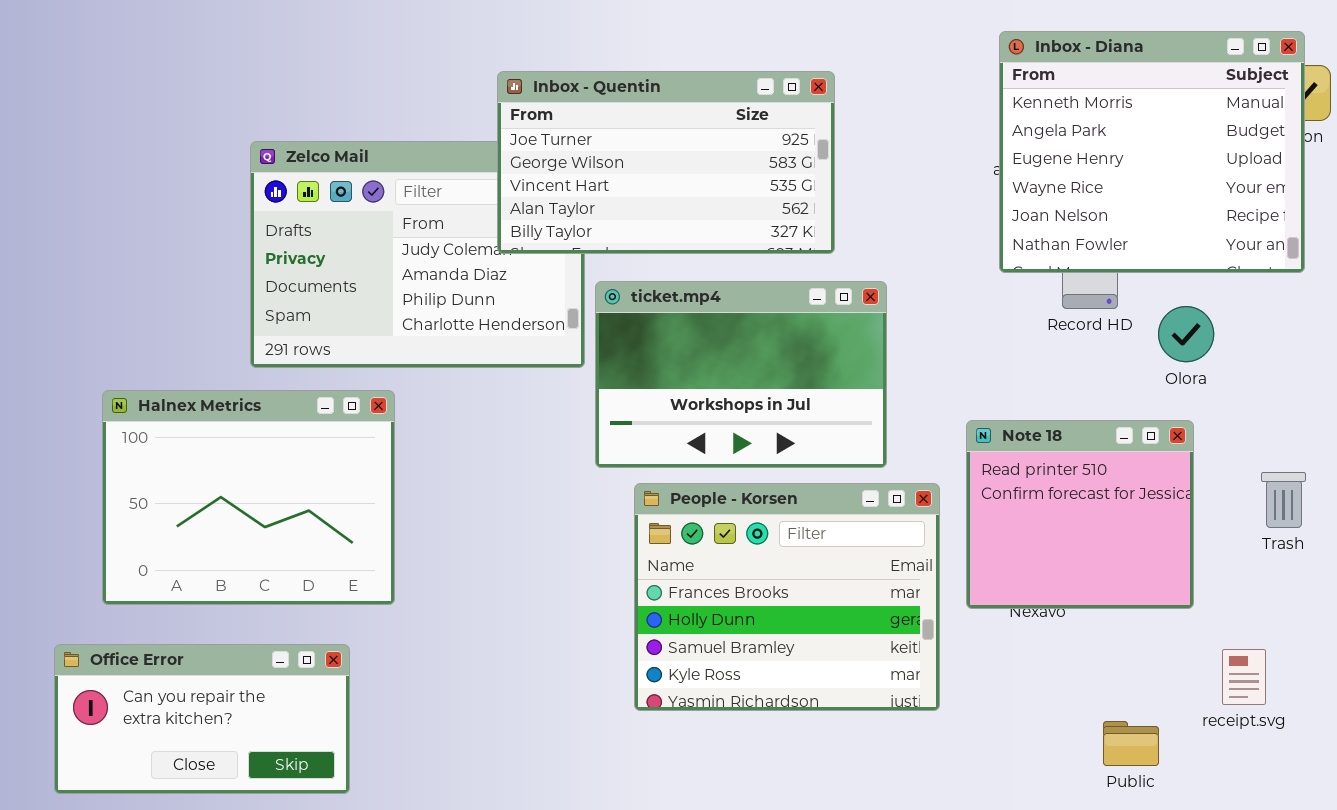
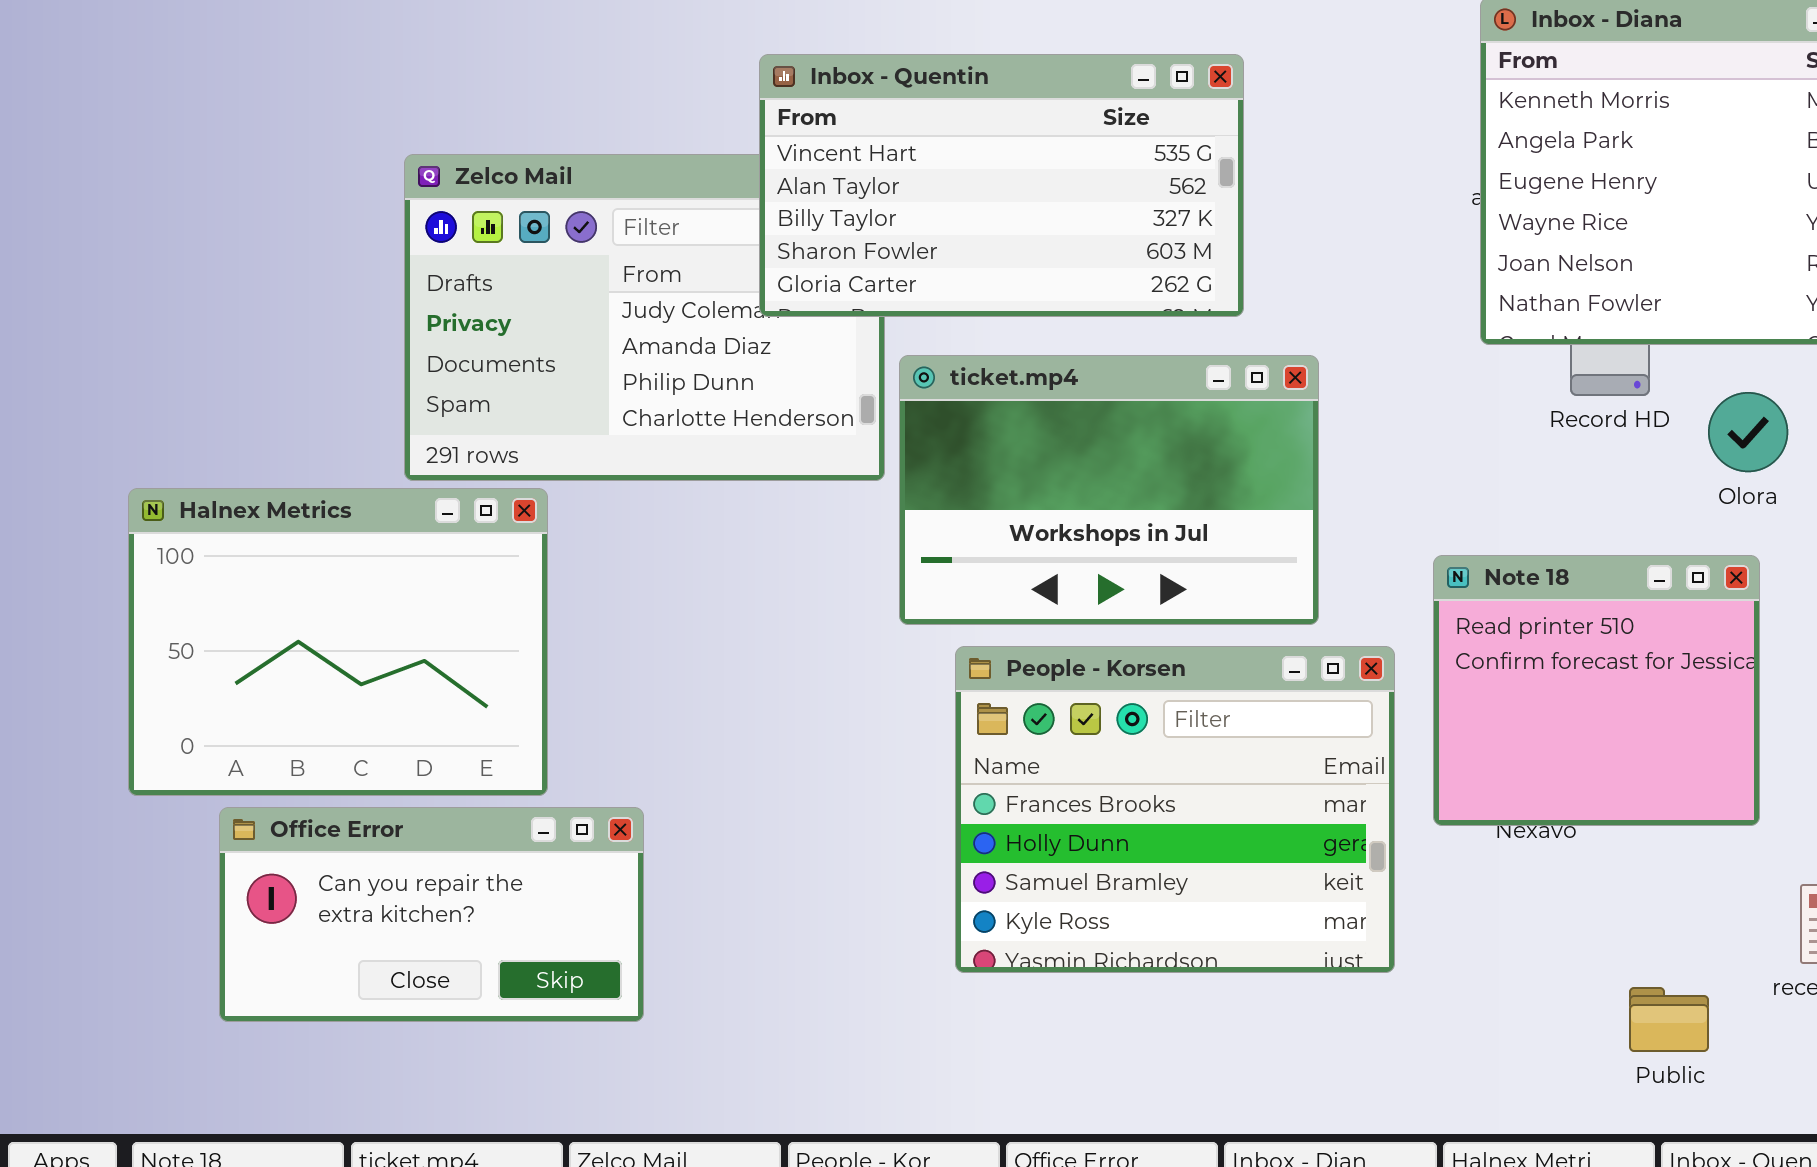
Inbox - Quentin: [497,71,835,254] -> [759,54,1244,317], scrolled down 2 rows
Halnex Metrics: [102,390,395,605] -> [128,488,548,796], moved
Office Error: [54,644,350,794] -> [219,807,644,1022], moved

